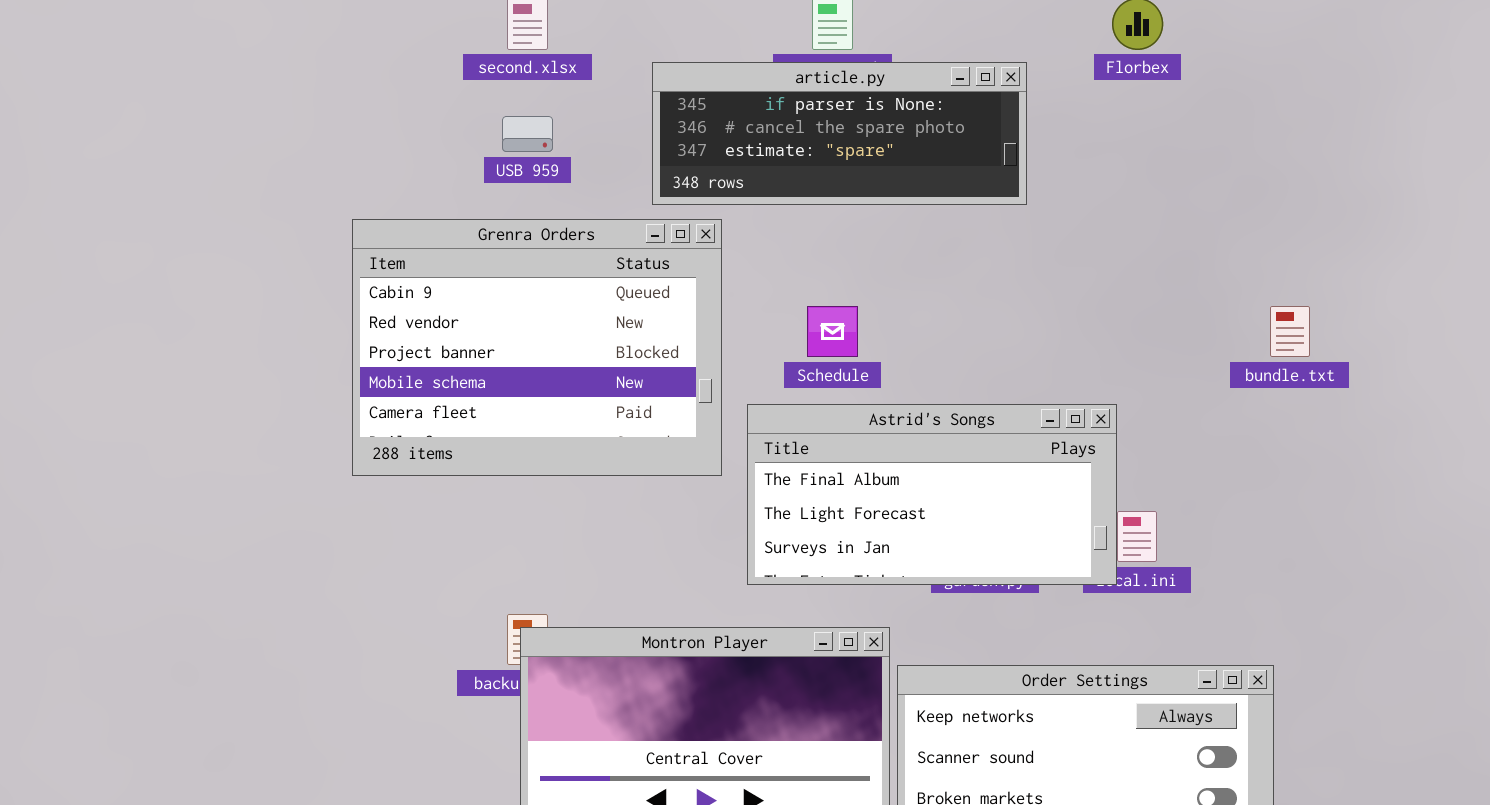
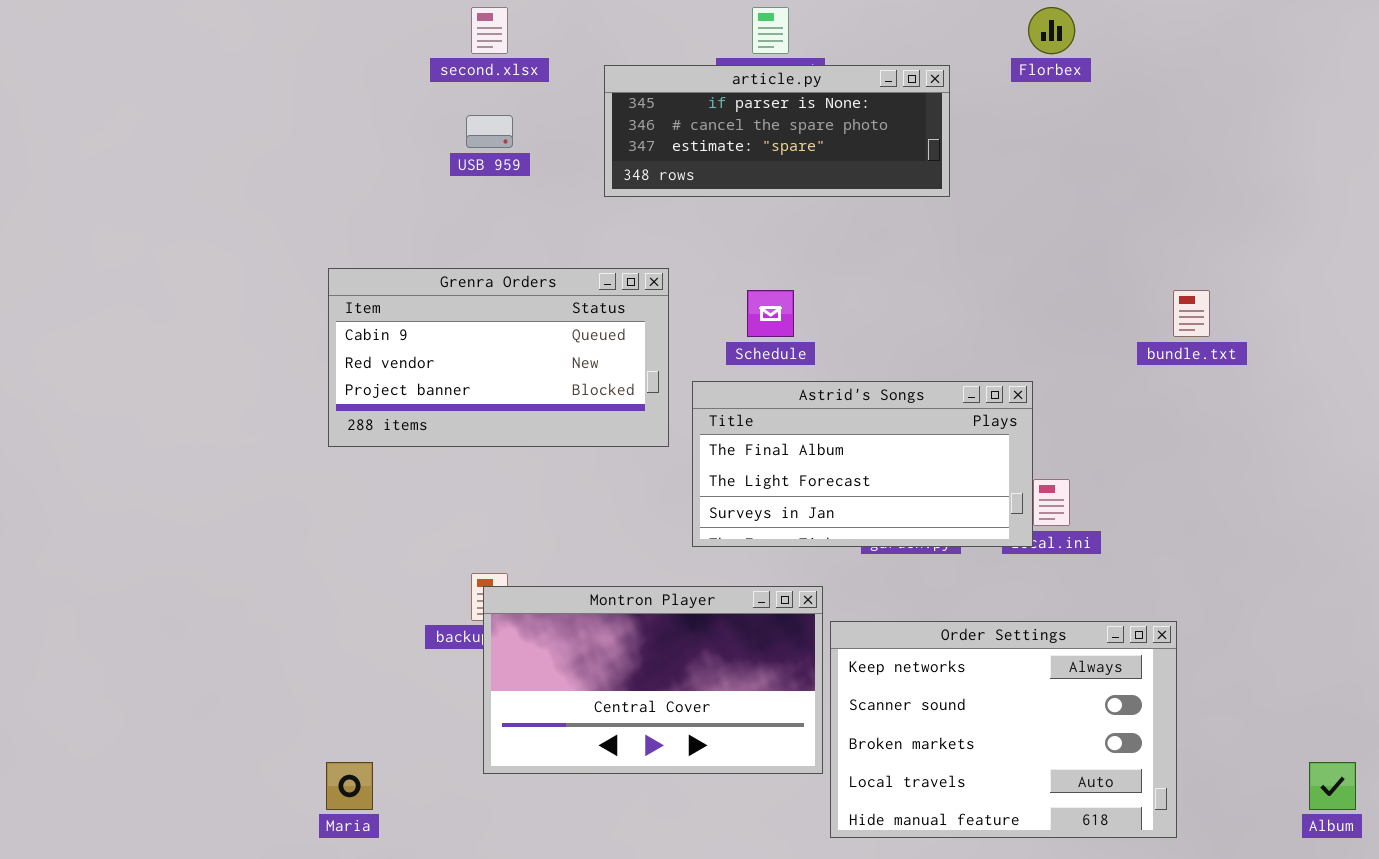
Grenra Orders: [352,219,722,476] -> [328,268,669,447], resized

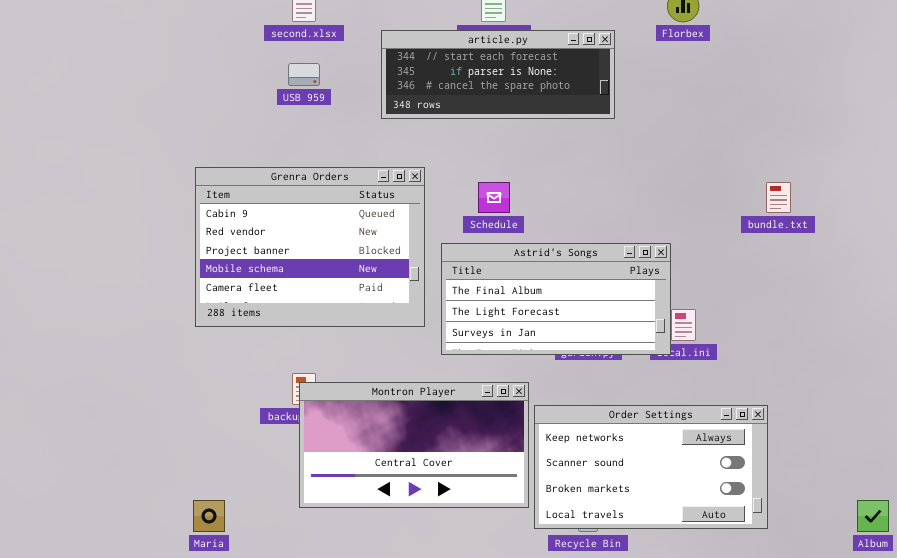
article.py: [604,65,950,197] -> [381,30,615,119], scrolled up 1 row
Grenra Orders: [328,268,669,447] -> [195,167,425,327], resized
Order Settings: [830,621,1177,838] -> [534,405,768,529], resized

